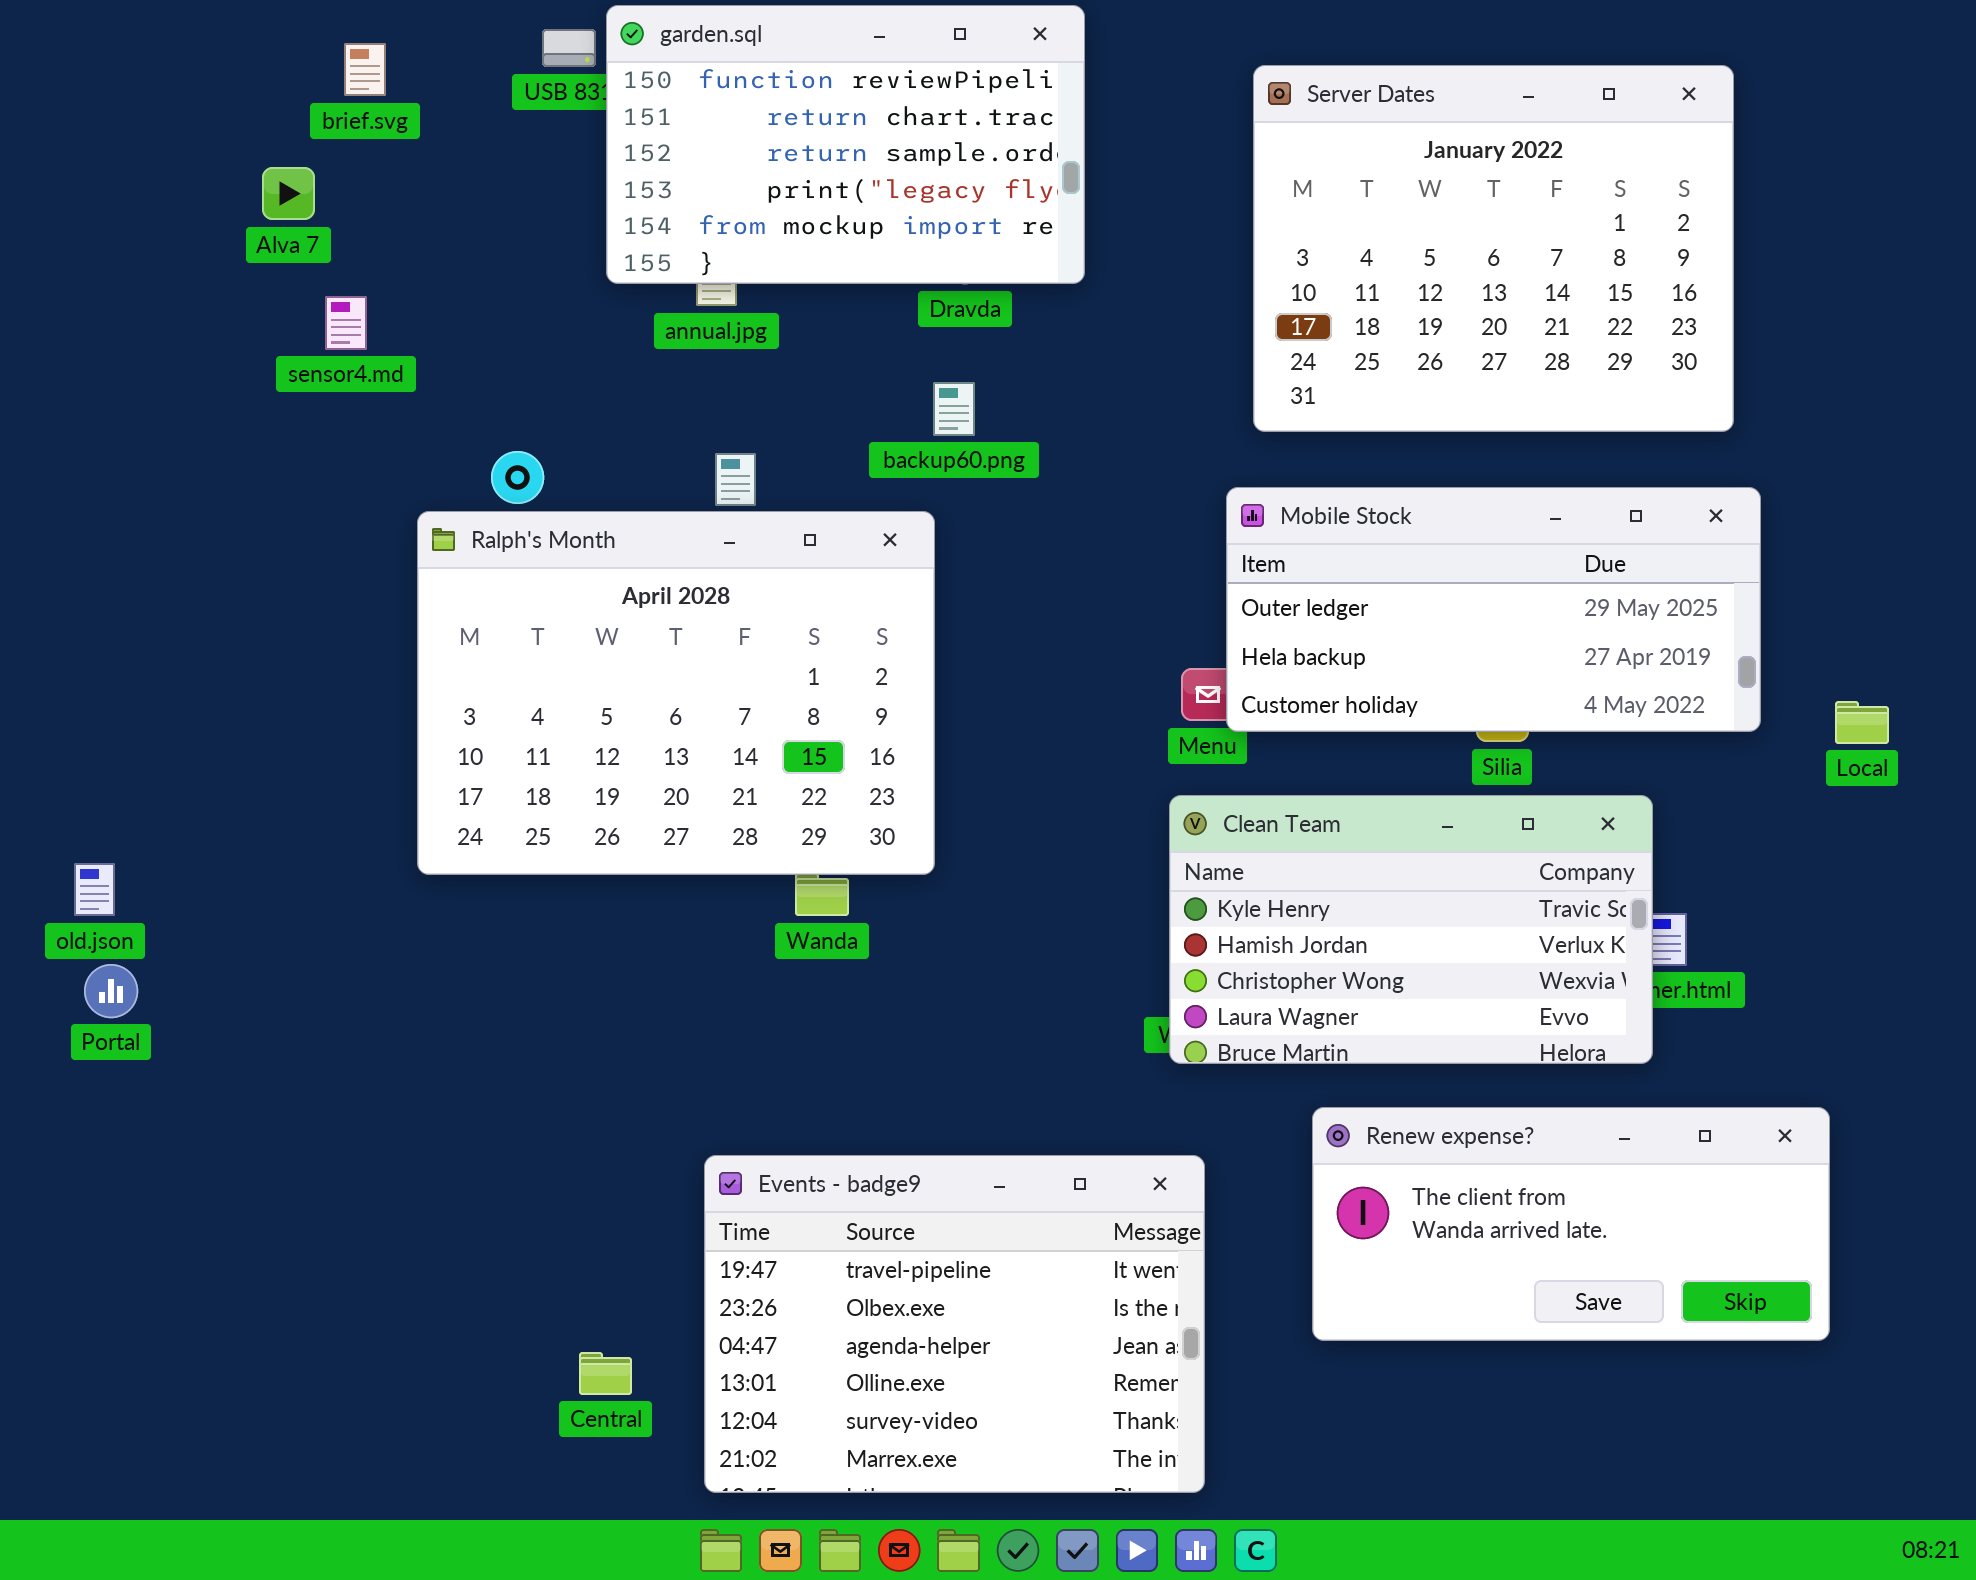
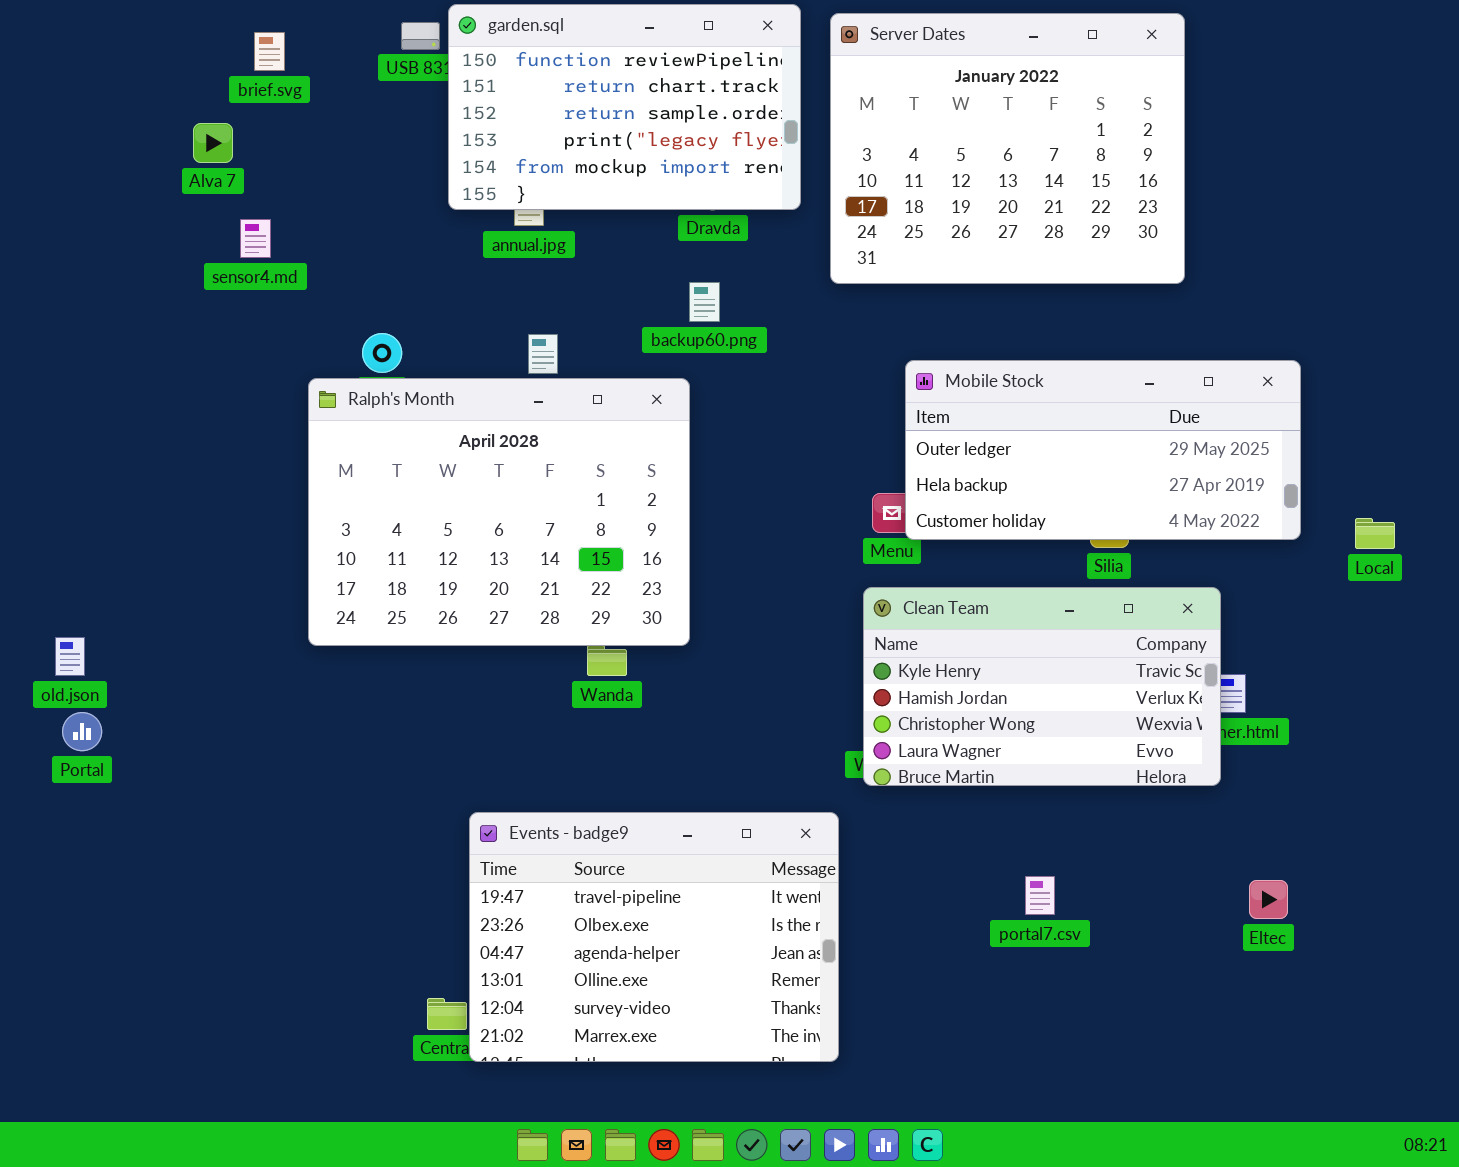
Server Dates: [1253,65,1734,432] -> [830,13,1185,284], moved
Renew expense?: [1312,1107,1830,1341] -> none, closed
Events - badge9: [704,1155,1205,1493] -> [469,812,839,1062], moved

